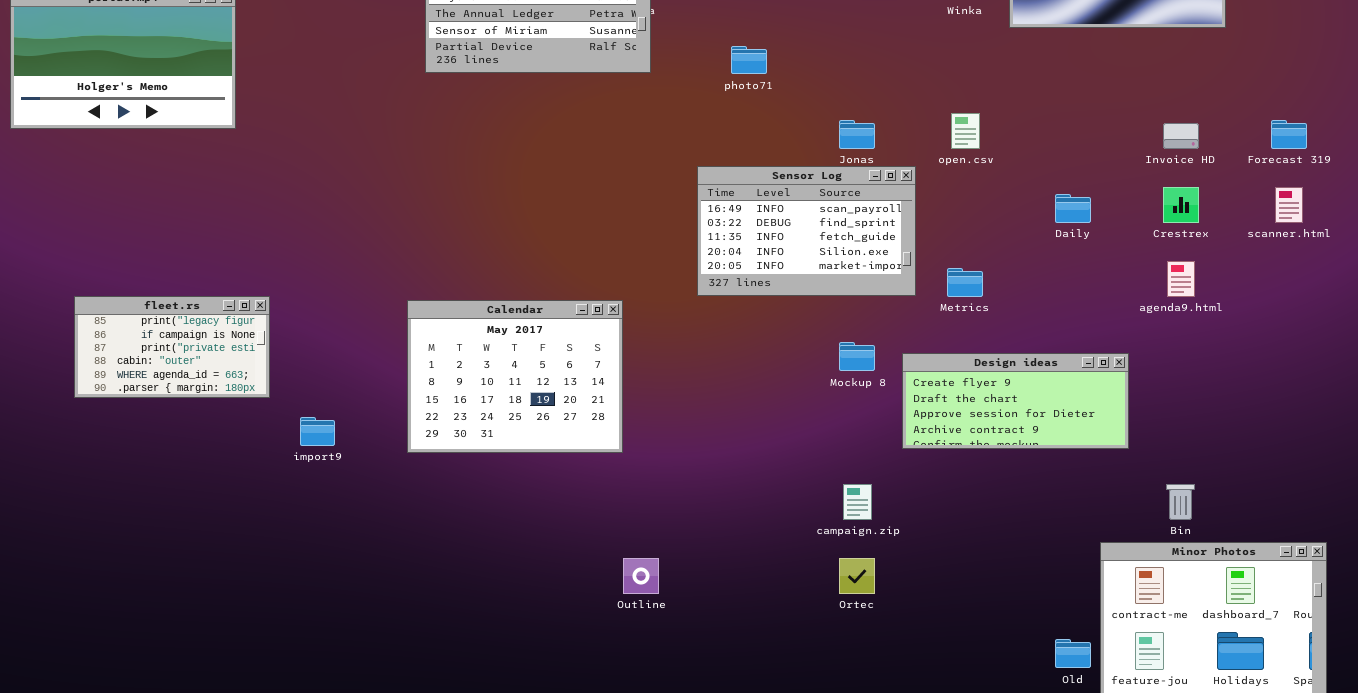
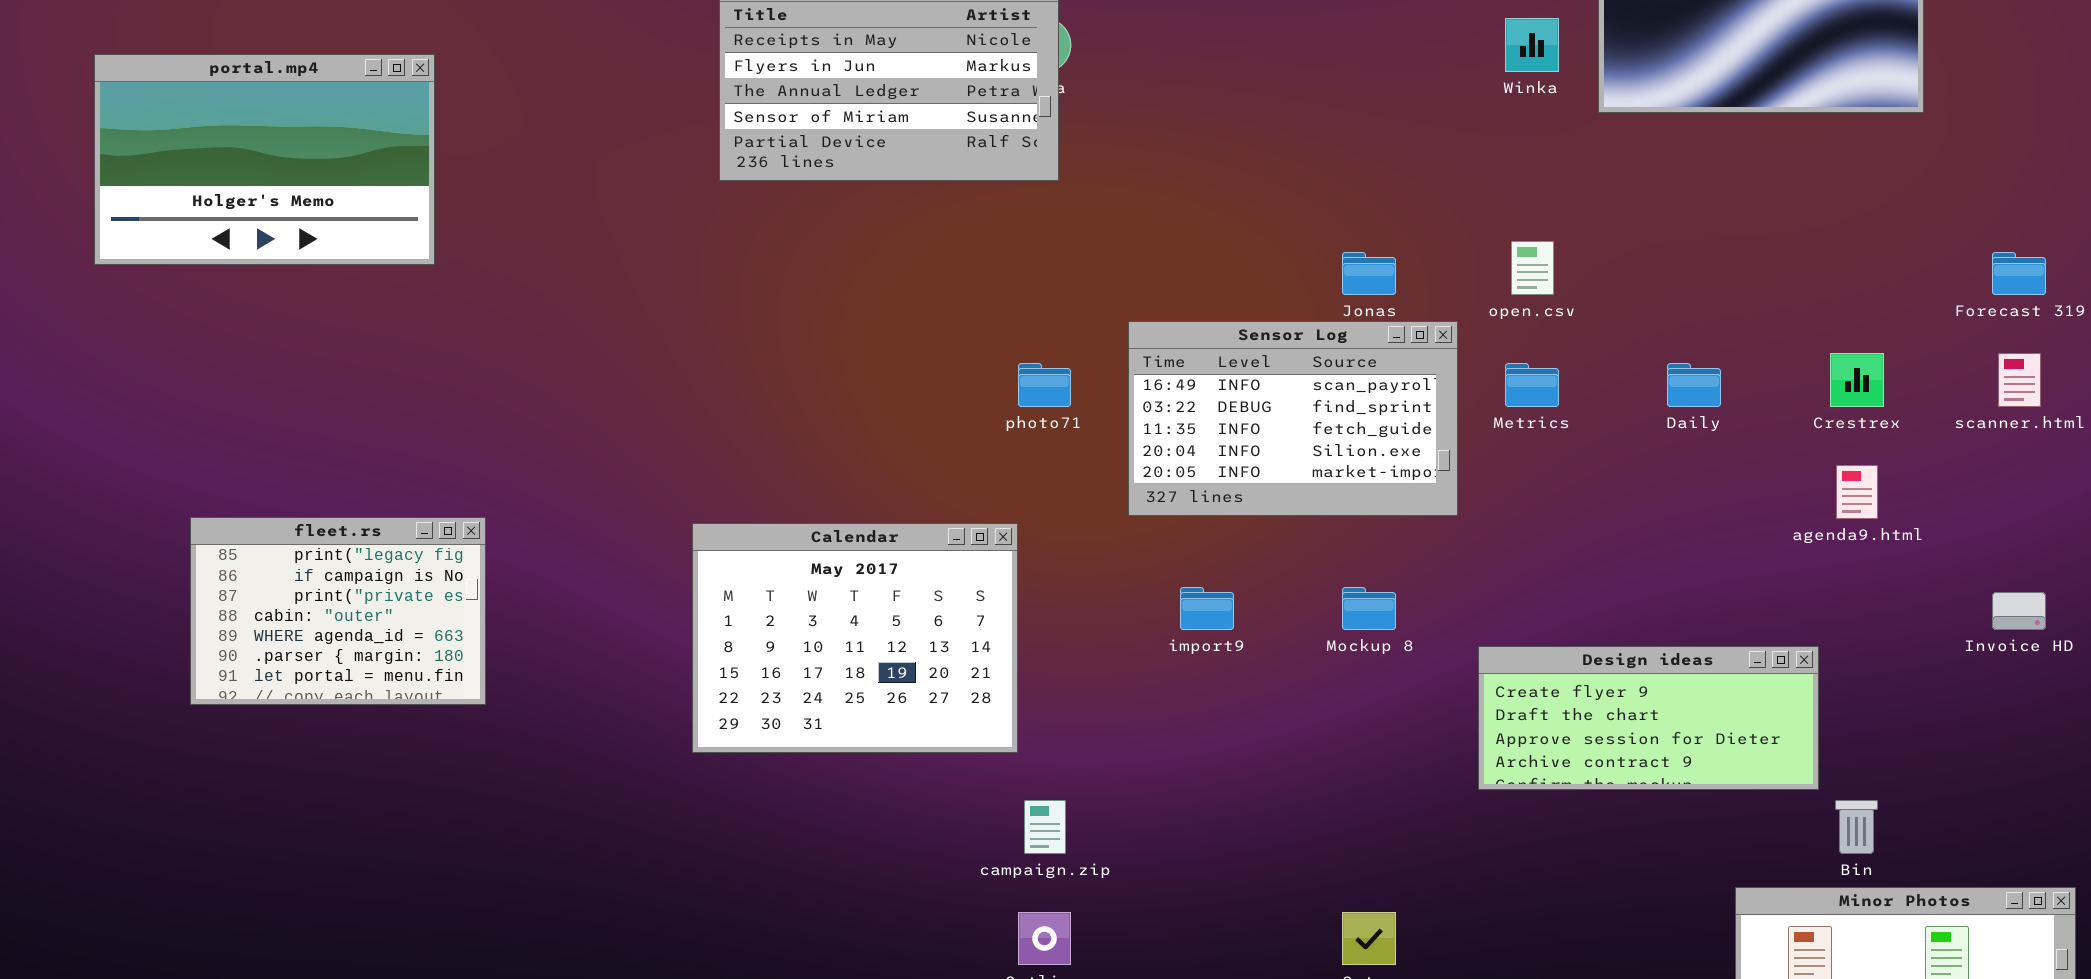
photo71: [731,46,767,74] -> [1018,363,1071,407], moved
Invoice HD: [1163,123,1199,149] -> [1992,592,2046,630], moved
Metrics: [947,268,983,297] -> [1505,363,1559,407], moved
fleet.rs: [74,296,270,398] -> [190,517,486,705], resized
Design ideas: [902,353,1129,449] -> [1478,646,1819,790], moved
import9: [300,417,335,446] -> [1180,587,1234,630], moved
campaign.zip: [843,484,872,520] -> [1024,800,1066,854], moved

